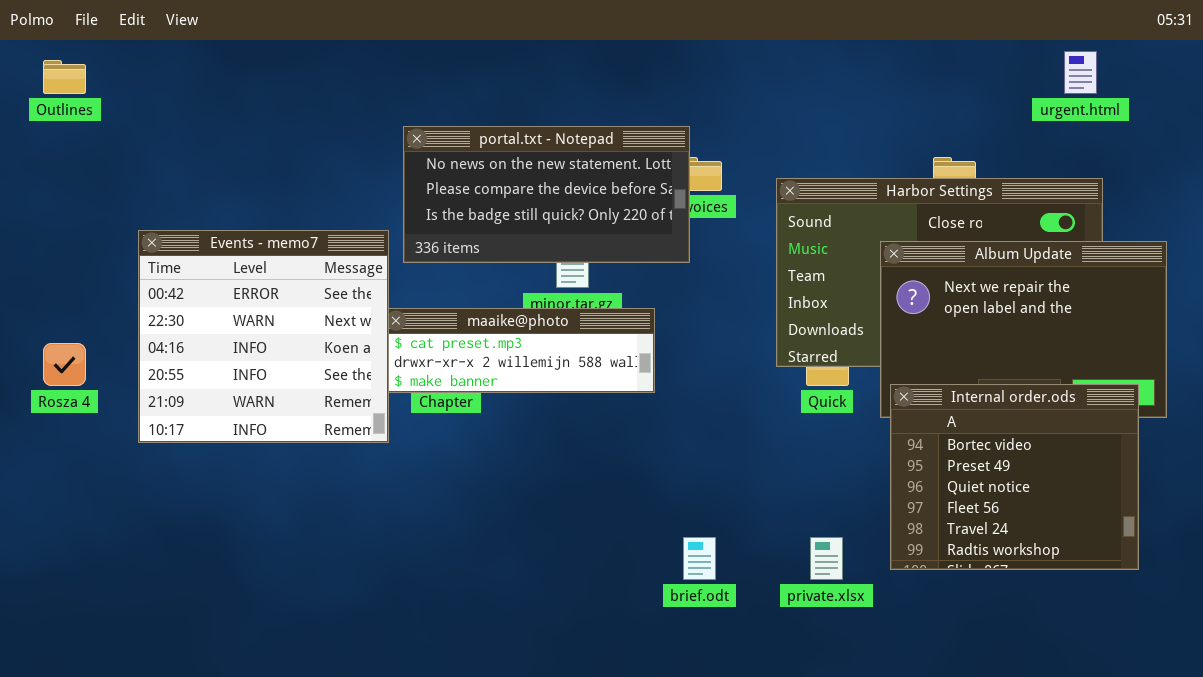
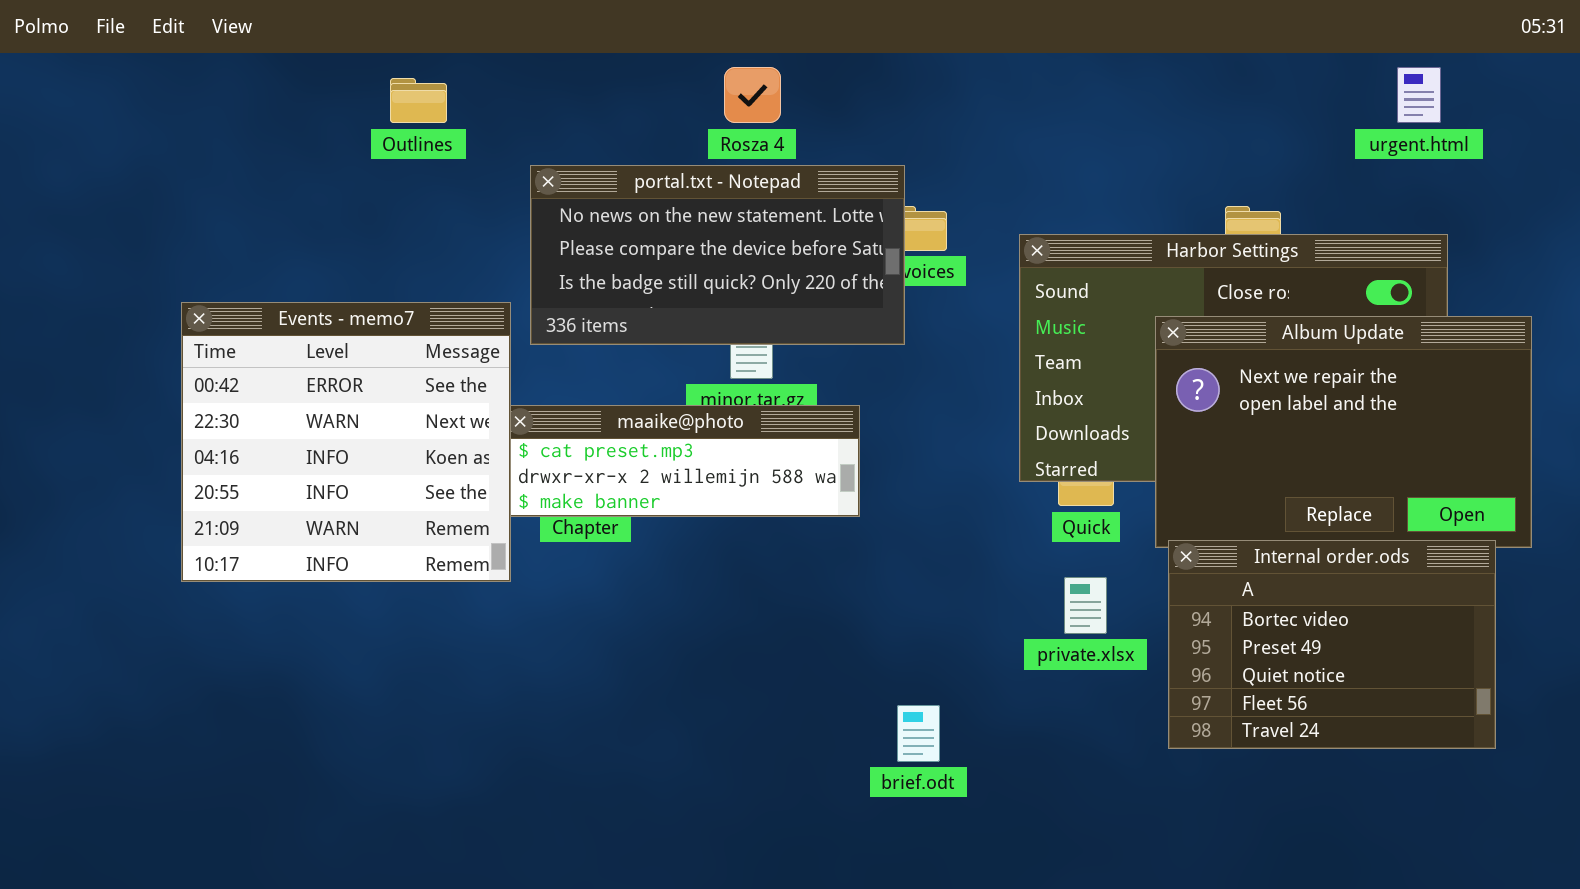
Outlines: [43,60,86,94] -> [390,78,447,123], moved
Rosza 4: [43,343,86,386] -> [724,67,781,123], moved
Internal order.ods: [890,384,1139,570] -> [1168,540,1496,749], resized
private.xlsx: [810,537,843,580] -> [1064,577,1107,634], moved

